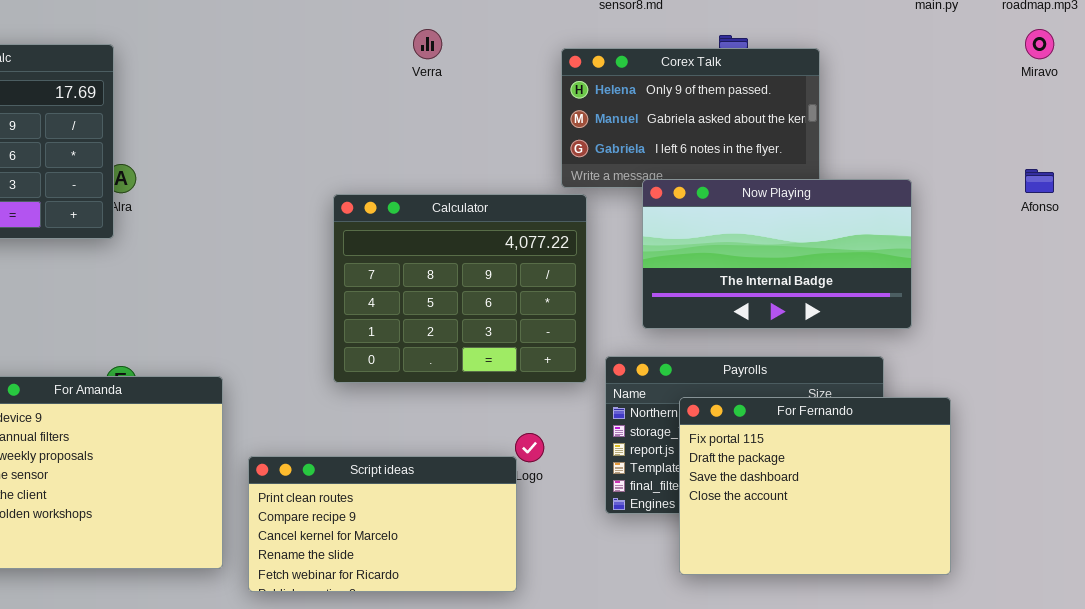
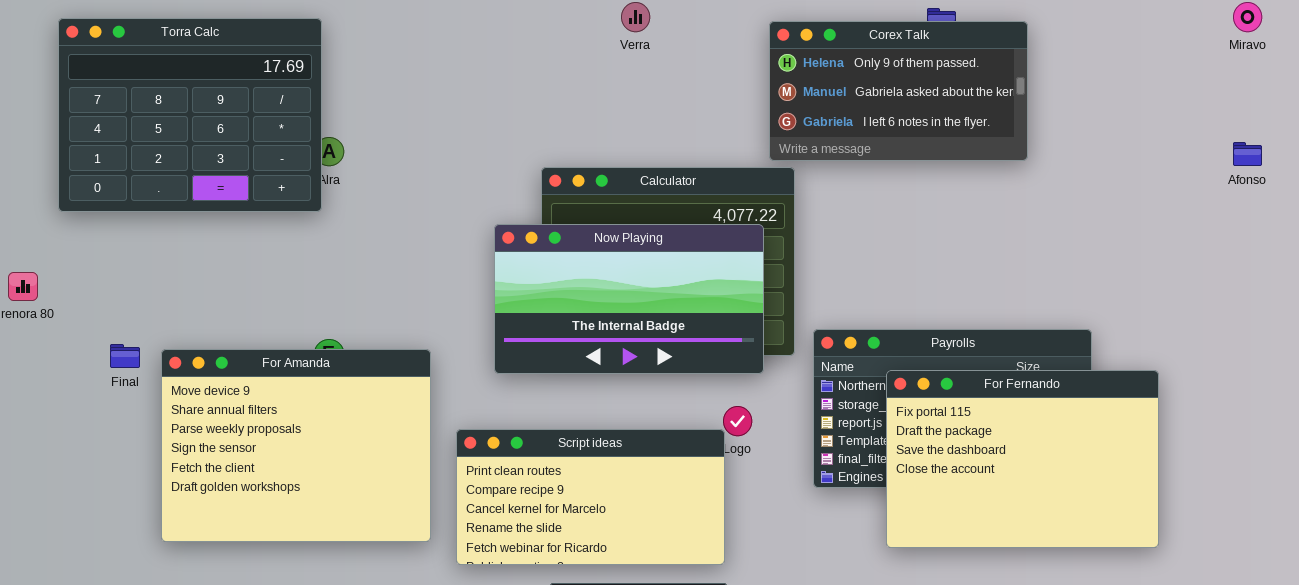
Now Playing: [642,179,912,329] -> [494,224,764,374], moved

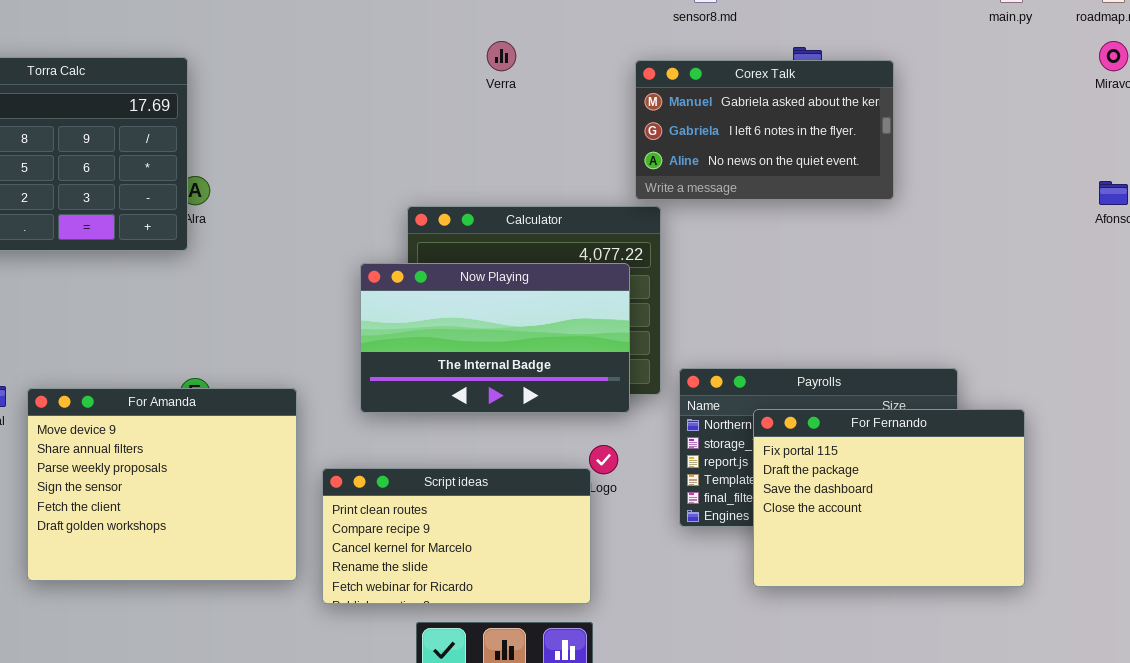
Corex Talk: [769,21,1028,161] -> [635,60,894,200], scrolled down 1 row

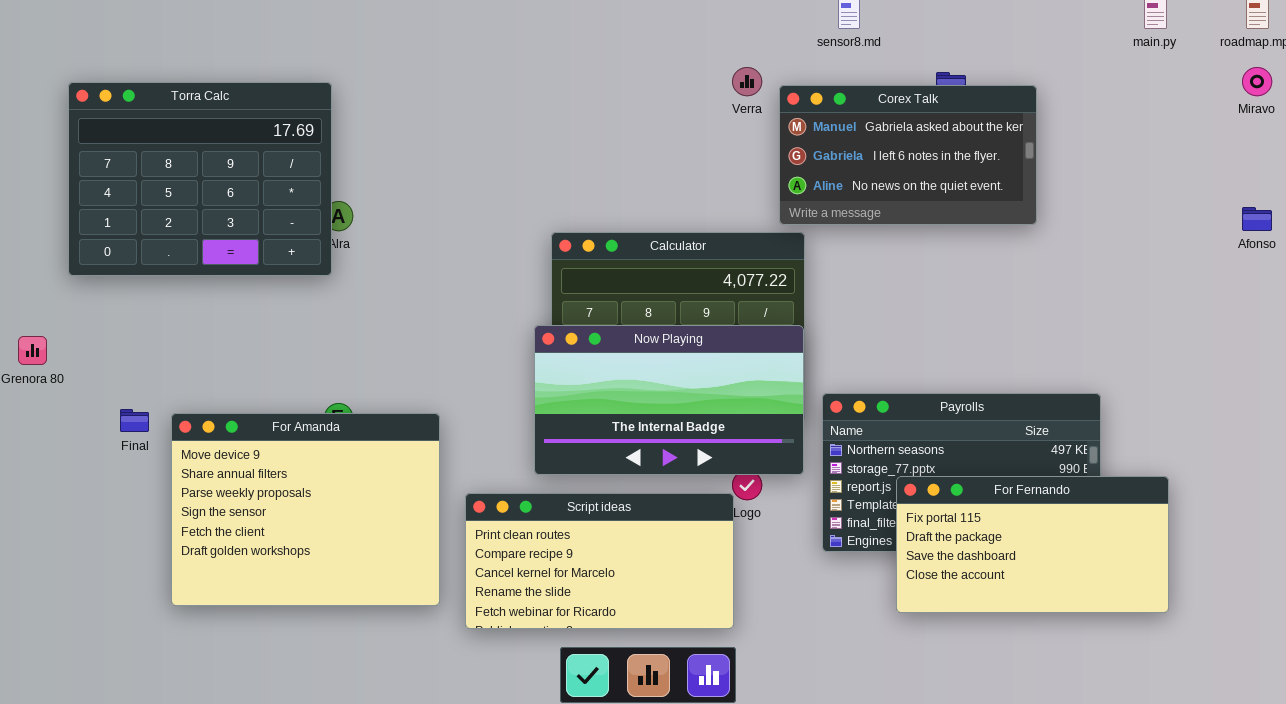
Verra: [487,41,516,71] -> [732,67,762,96], moved
Now Playing: [360,263,630,413] -> [534,325,804,475], moved
For Fernando: [753,409,1025,587] -> [896,476,1169,613], resized

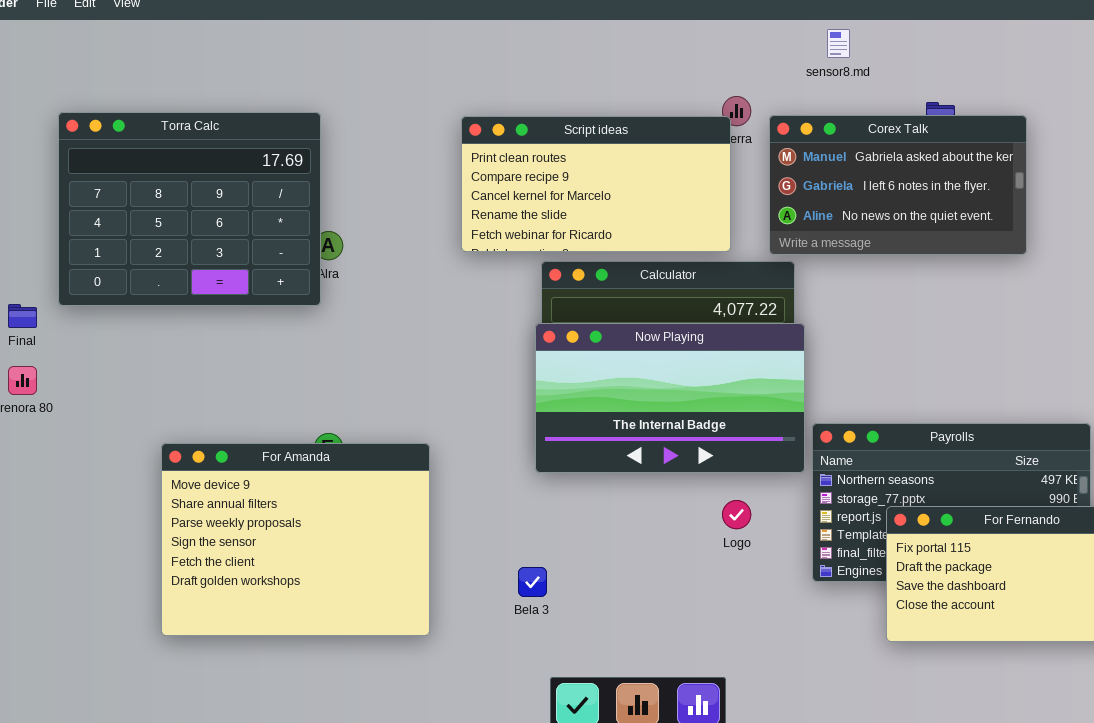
Now Playing: [534,325,804,475] -> [535,323,805,473], moved
Final: [120,409,149,432] -> [8,304,37,328], moved
Script ideas: [465,493,734,629] -> [461,116,731,252], moved

